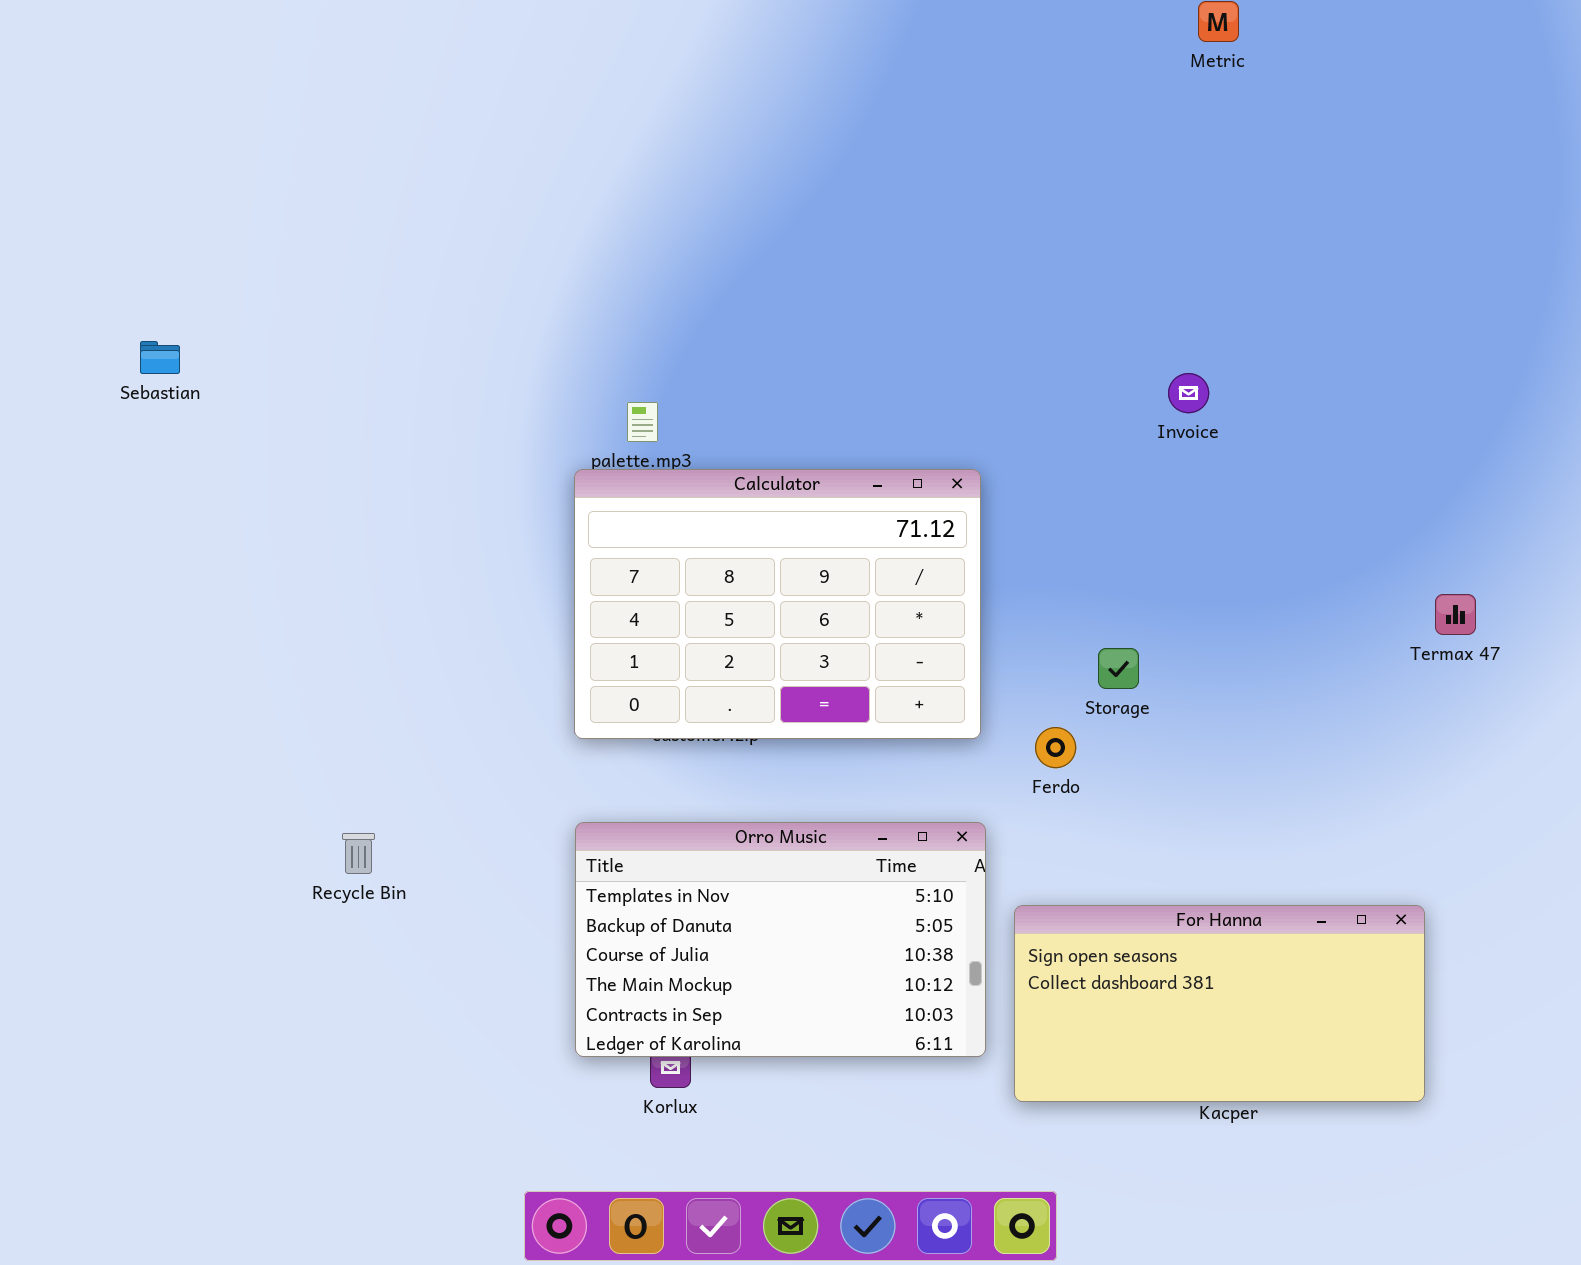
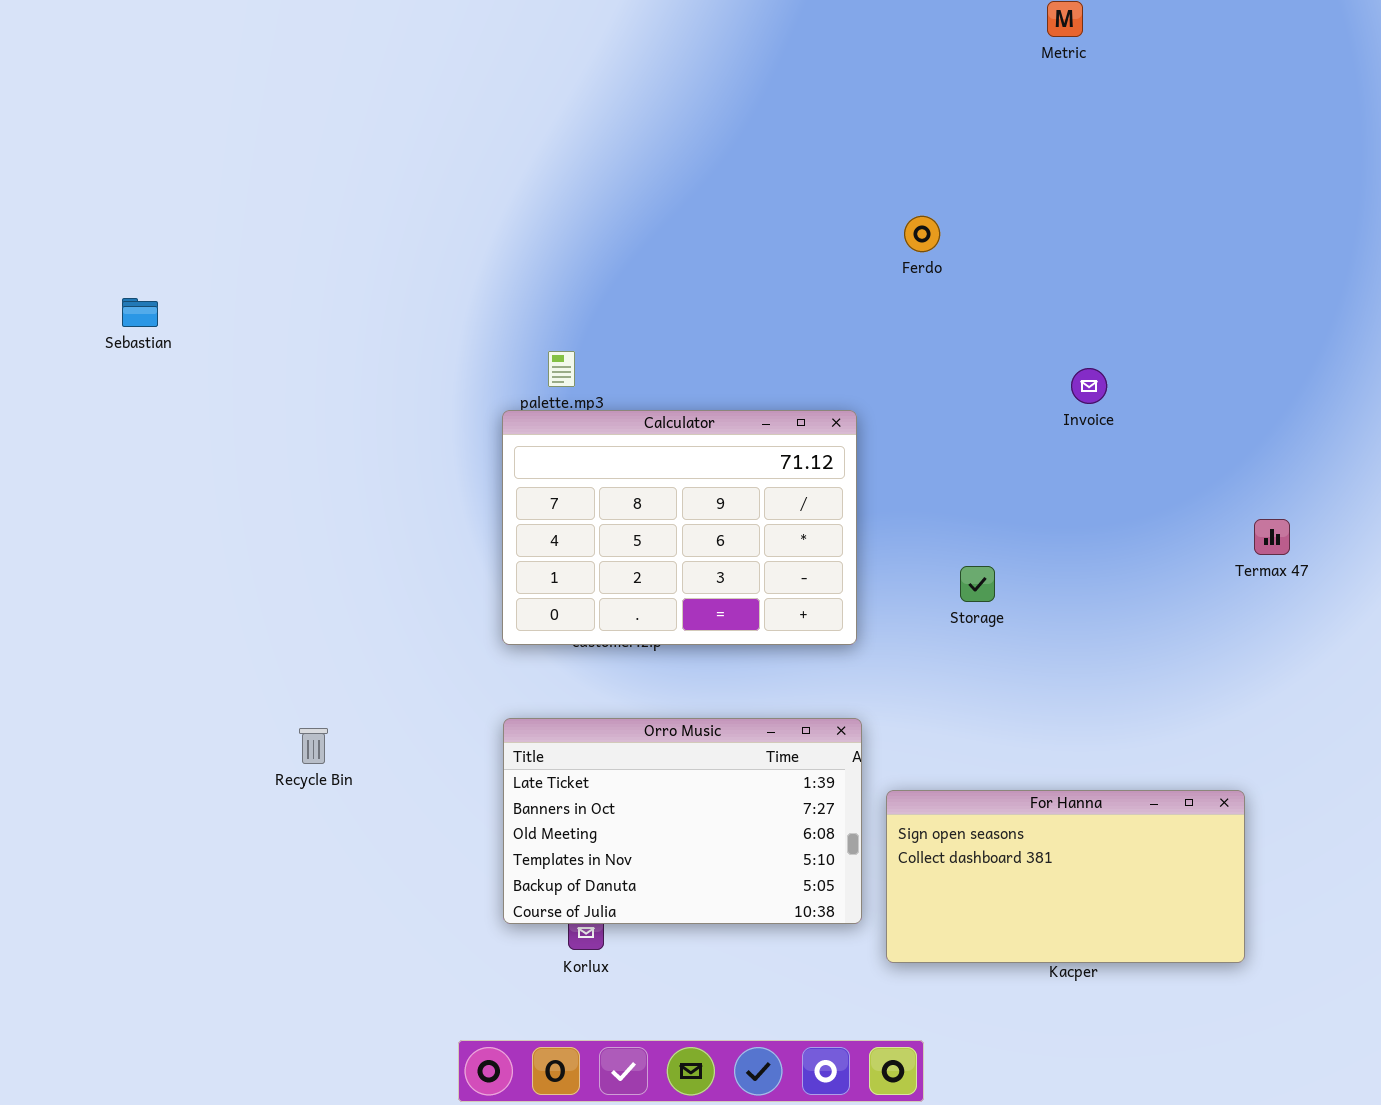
Invoice: [1168,373,1209,413] -> [1071,368,1107,404], moved
Ferdo: [1035,727,1076,768] -> [904,216,940,252], moved
Orro Music: [575,822,986,1057] -> [503,718,862,924], scrolled up 3 rows

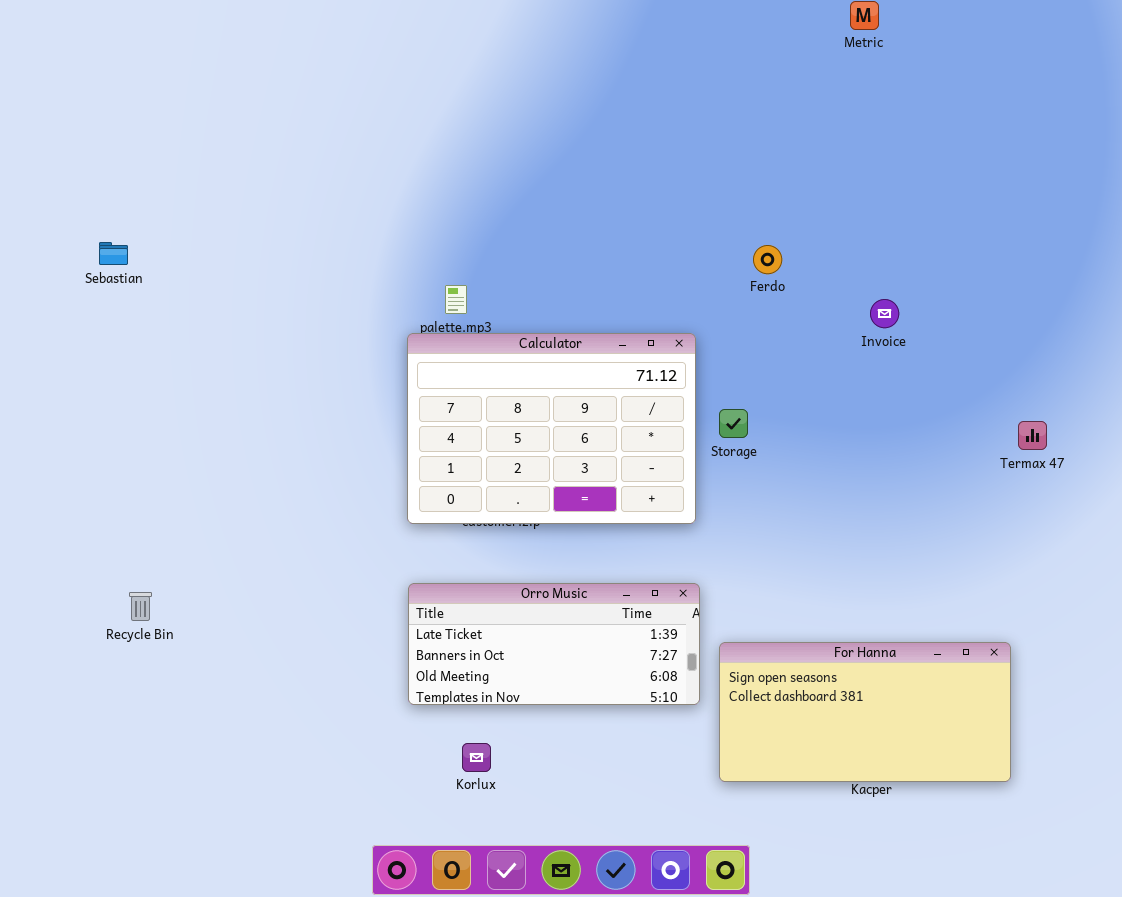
Ferdo: [904,216,940,252] -> [753,245,782,274], moved
Storage: [960,566,995,602] -> [719,409,748,438], moved
Orro Music: [503,718,862,924] -> [408,583,700,705], resized
Recycle Bin: [299,728,328,764] -> [129,592,152,621], moved

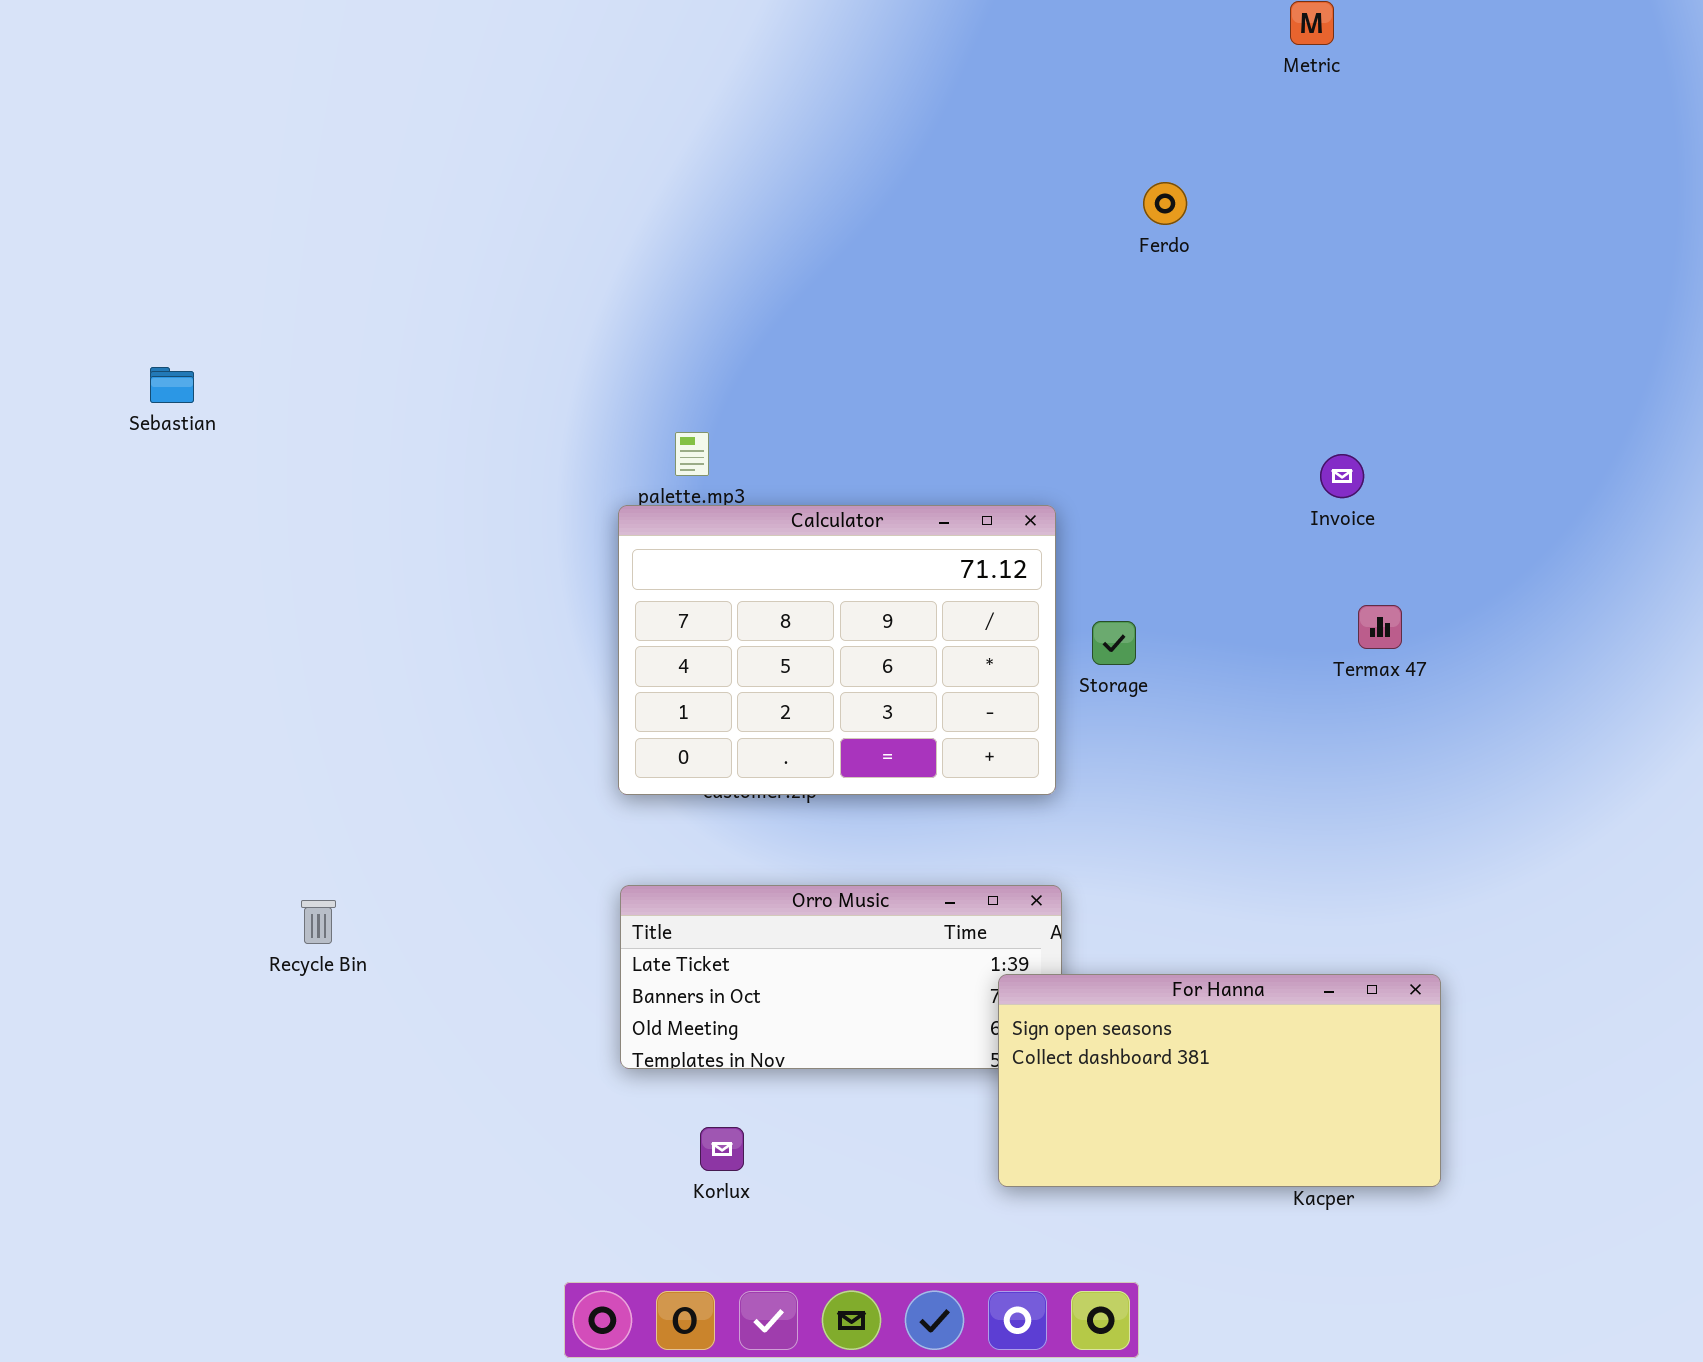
Ferdo: [753,245,782,274] -> [1143,182,1187,225], moved
Termax 47: [1018,421,1047,450] -> [1358,605,1402,649], moved
Recycle Bin: [129,592,152,621] -> [301,900,336,944], moved
For Hanna: [719,642,1011,782] -> [998,974,1441,1187], moved

